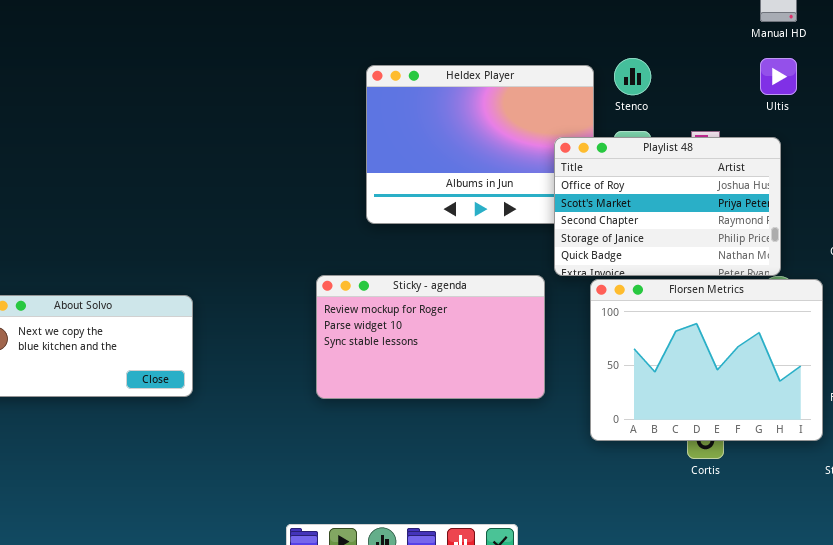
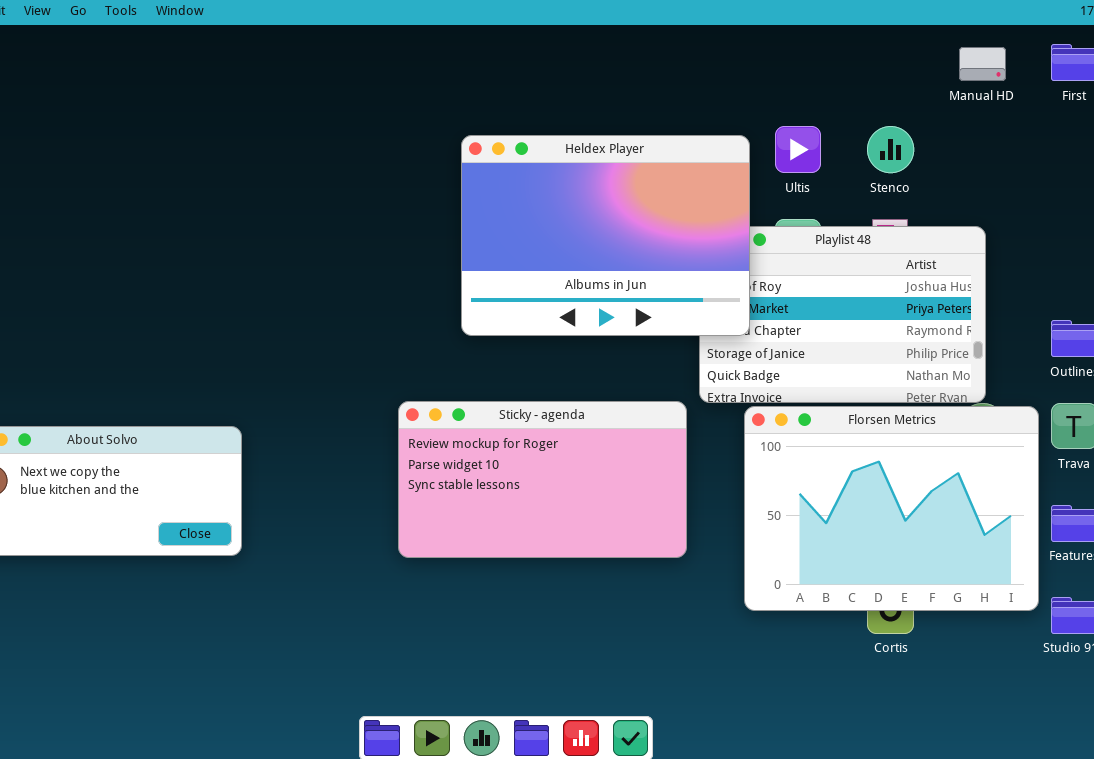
Stenco: [614,58,651,95] -> [867,126,914,173], moved
Ultis: [760,58,797,95] -> [775,126,821,173], moved
Heldex Player: [366,65,594,224] -> [461,135,750,336], raised

